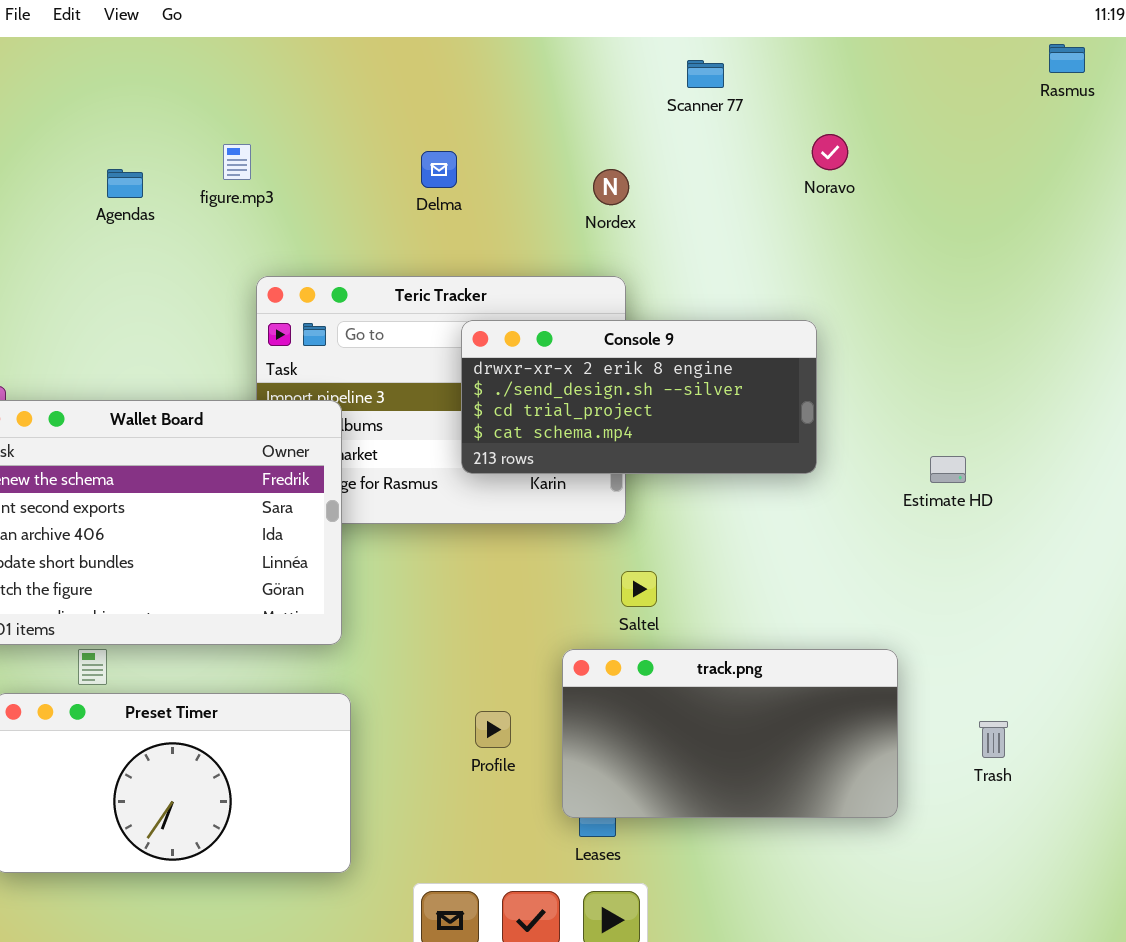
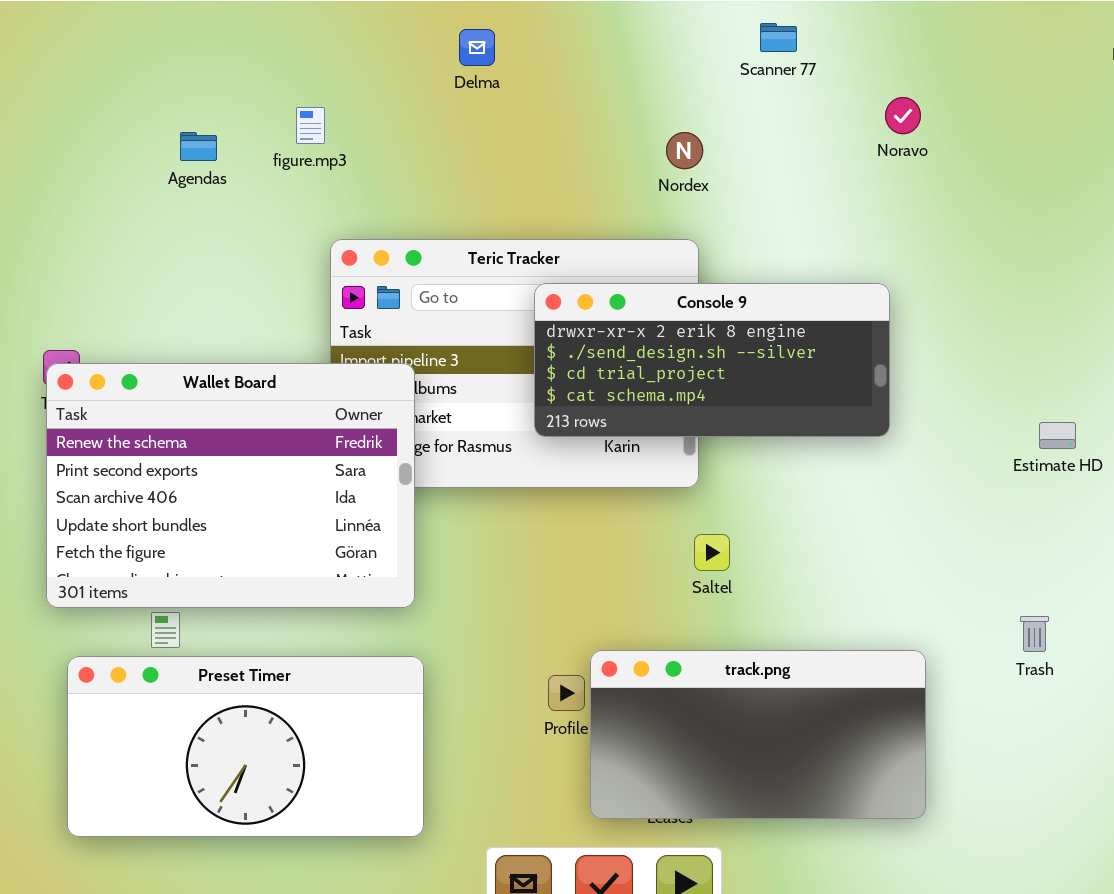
Delma: [421,151,457,188] -> [459,29,495,66], moved
Estimate HD: [930,456,966,483] -> [1039,422,1076,449], moved
track.png: [562,649,898,818] -> [590,650,926,819], moved
Trash: [979,721,1008,758] -> [1020,616,1049,652], moved

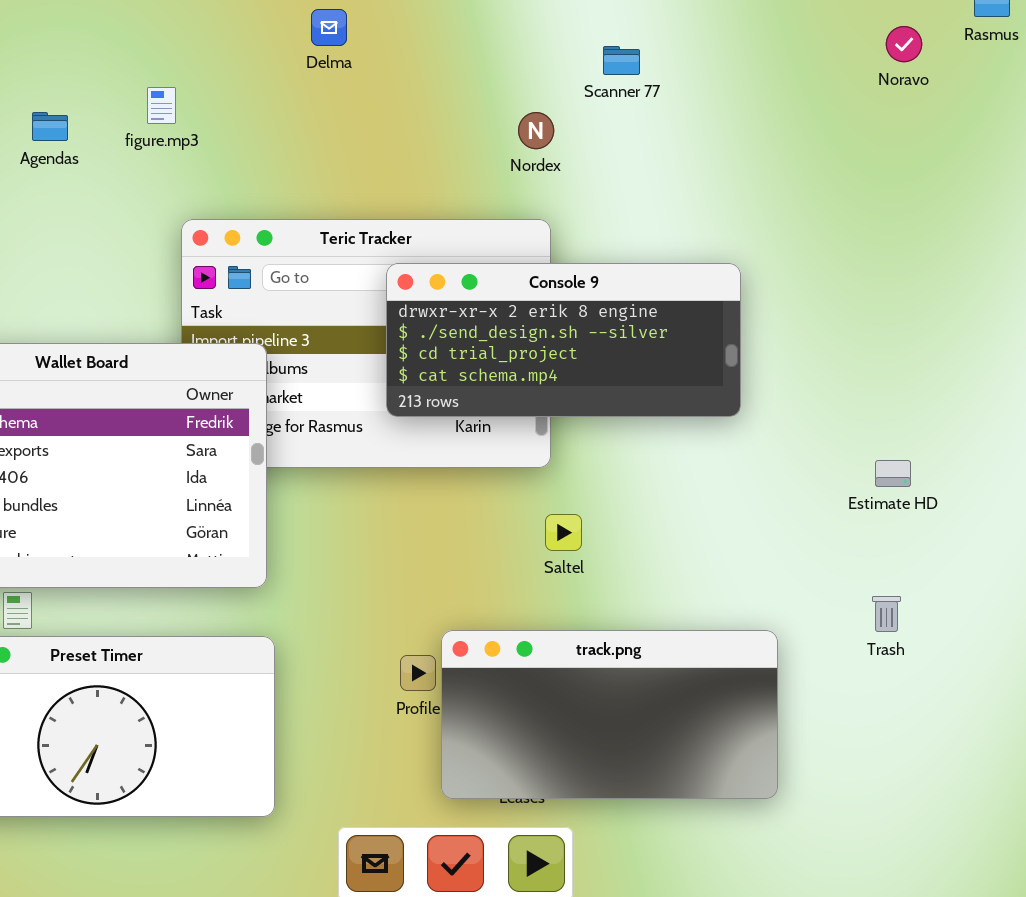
Scanner 77: [760,23,797,52] -> [603,46,640,75], moved
Noravo: [885,97,921,134] -> [886,26,922,62], moved
Estimate HD: [1039,422,1076,449] -> [875,460,911,487], moved

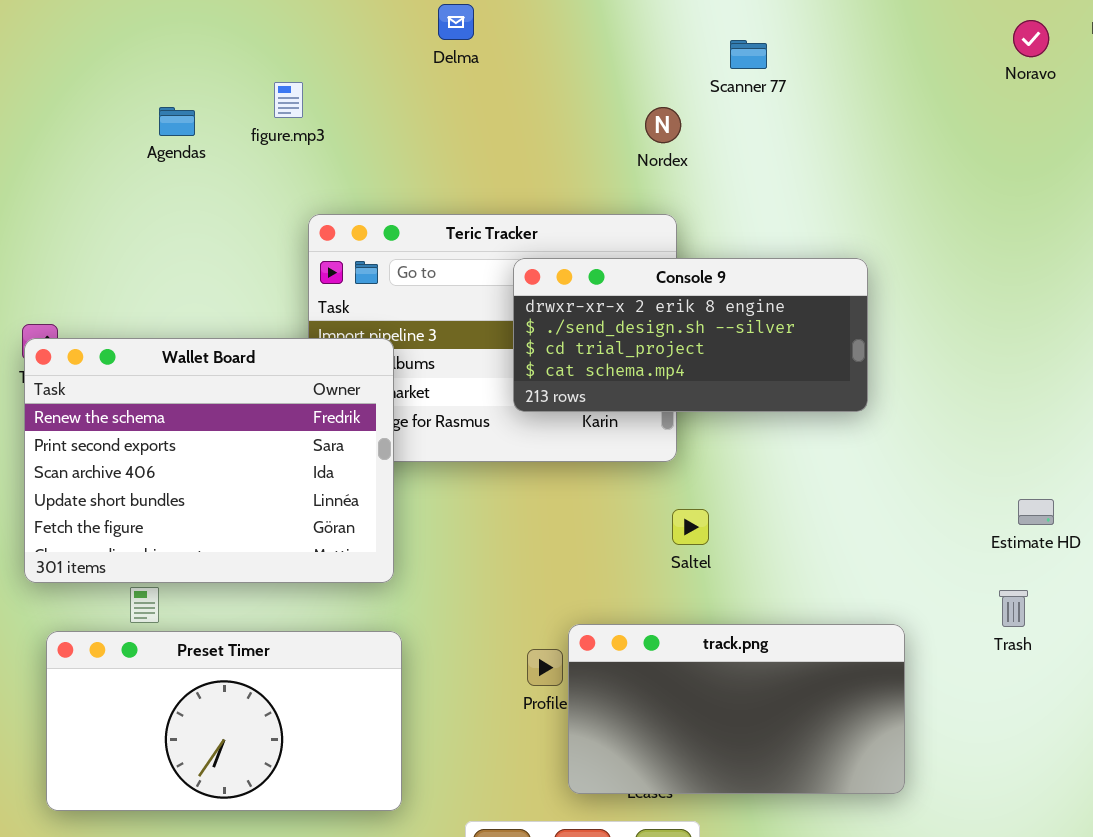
Estimate HD: [875,460,911,487] -> [1018,499,1054,525], moved

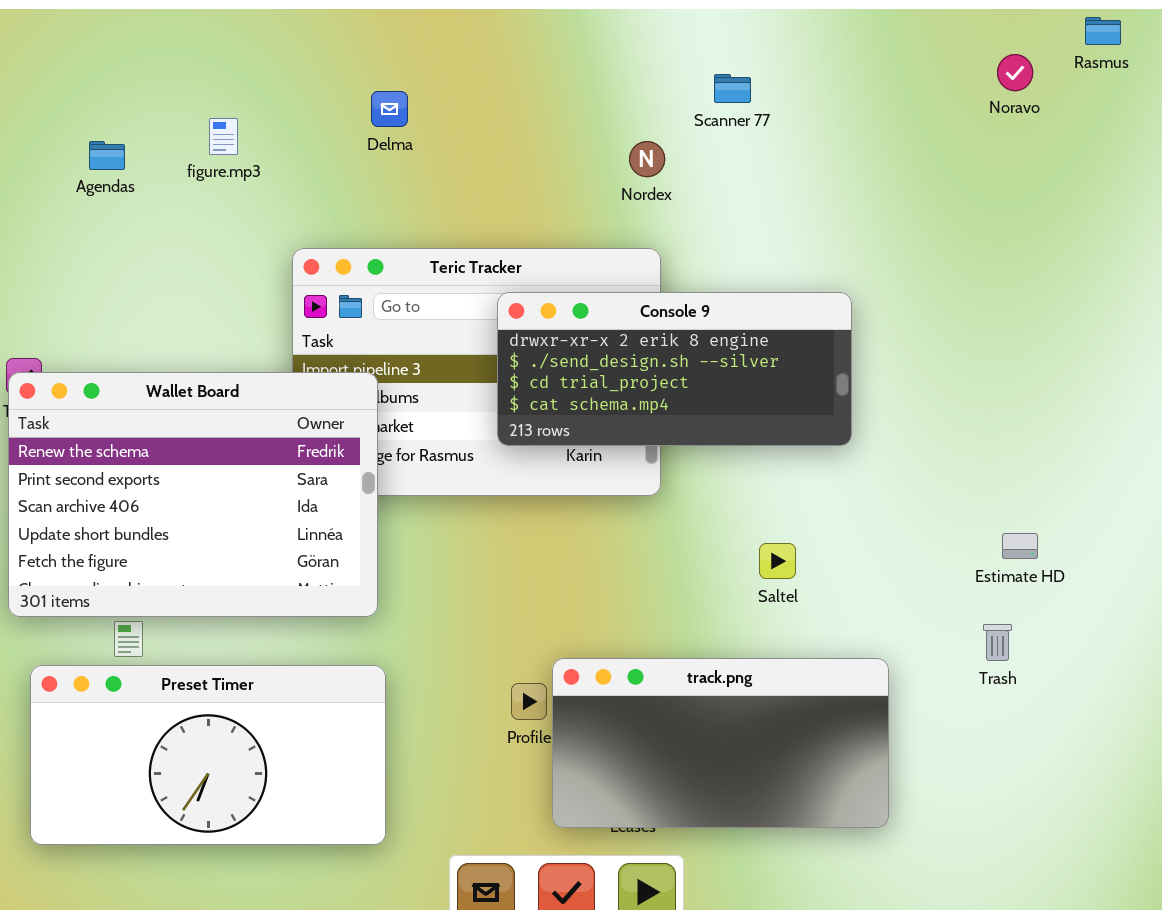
Delma: [438,4,474,40] -> [371,91,408,127], moved
figure.mp3: [274,82,303,118] -> [209,118,238,155], moved
Agendas: [159,107,195,136] -> [89,141,125,170], moved
Saltel: [672,509,709,545] -> [759,543,796,579], moved

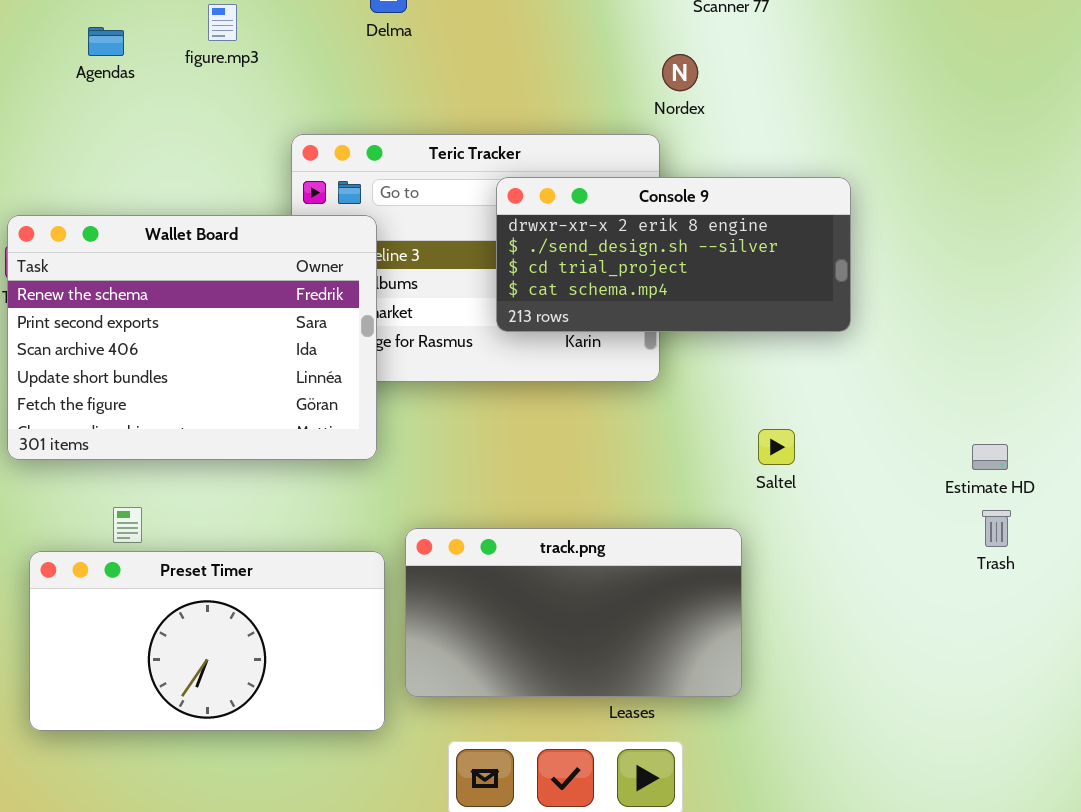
Nordex: [629,141,665,177] -> [662,54,698,91], moved
Wallet Board: [8,372,378,617] -> [7,215,377,460], moved
Estimate HD: [1002,533,1038,559] -> [972,444,1008,470], moved
track.png: [552,658,889,828] -> [405,528,742,697], moved

